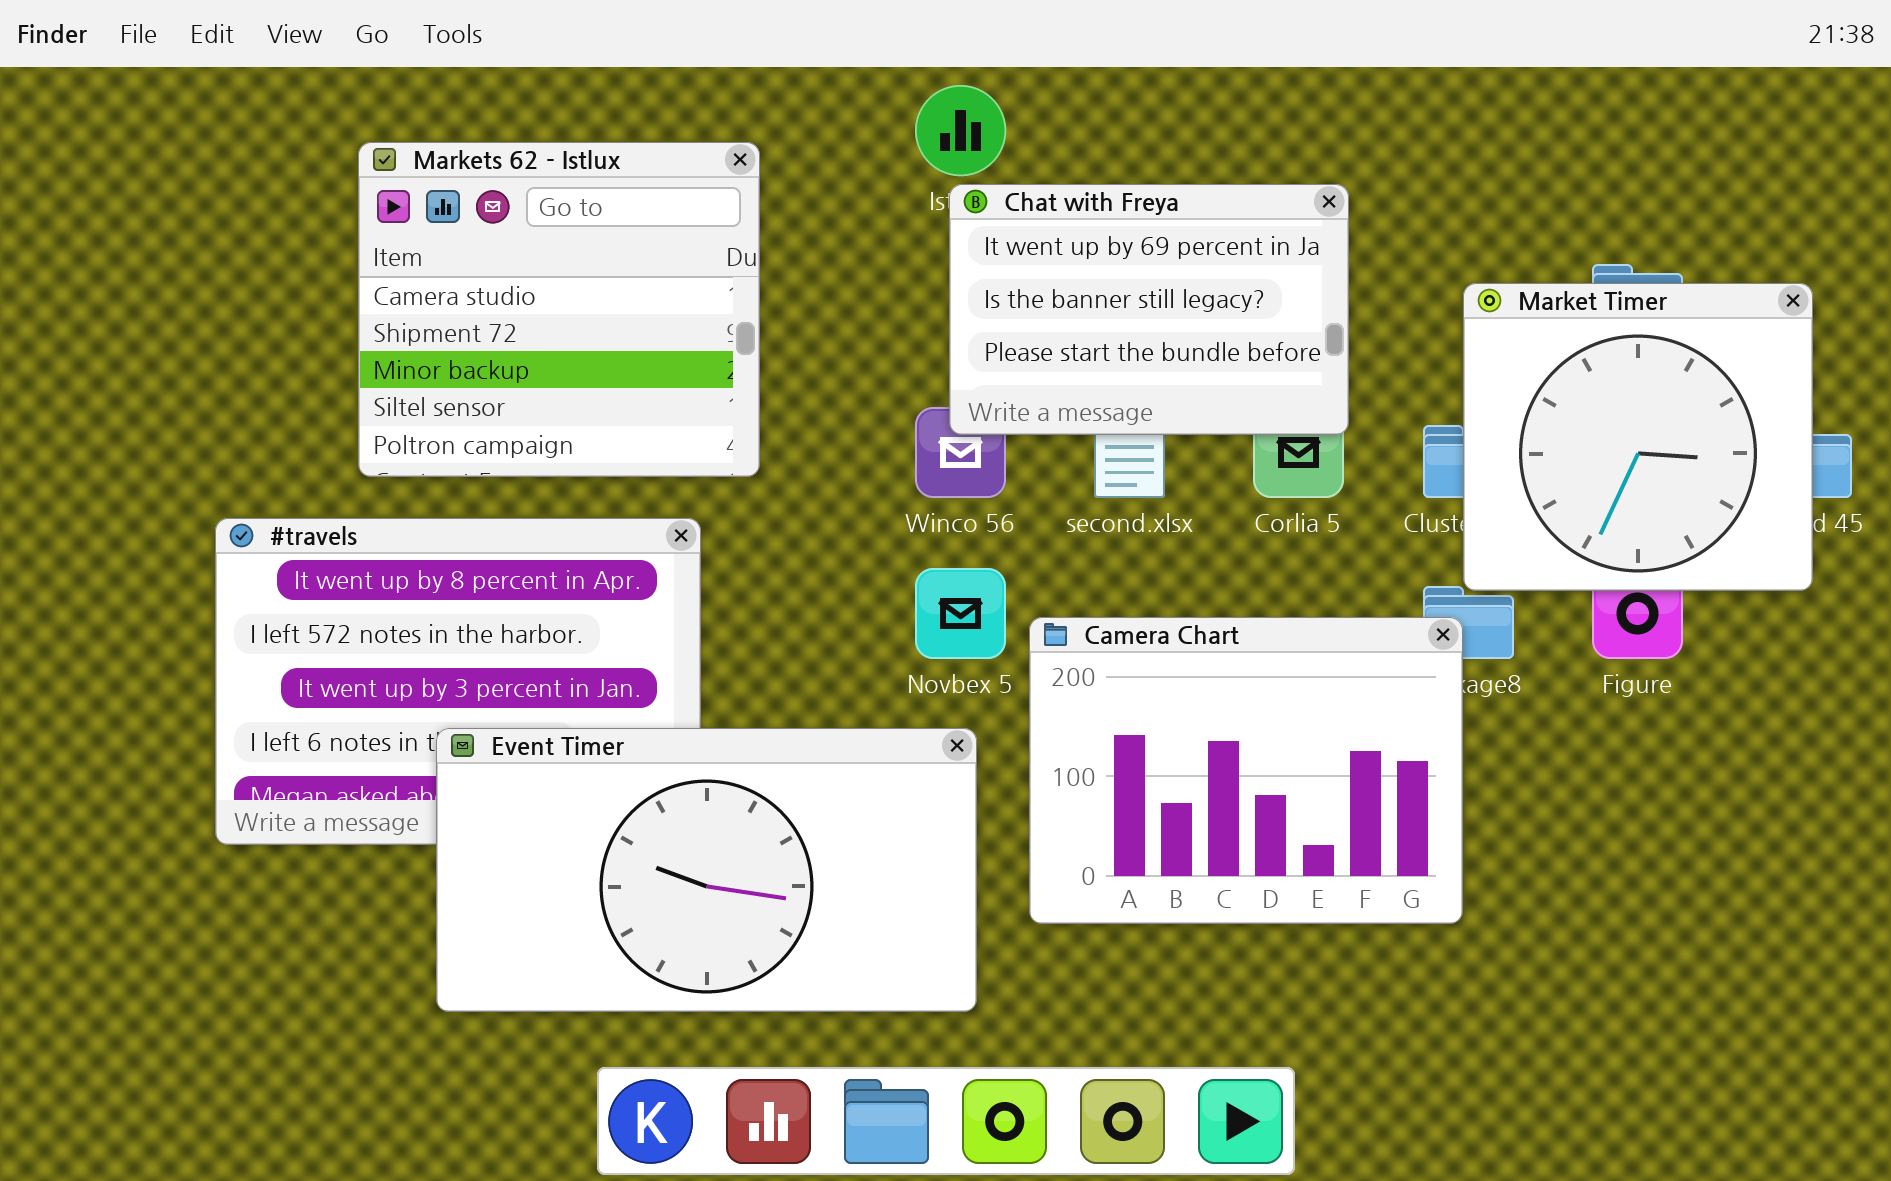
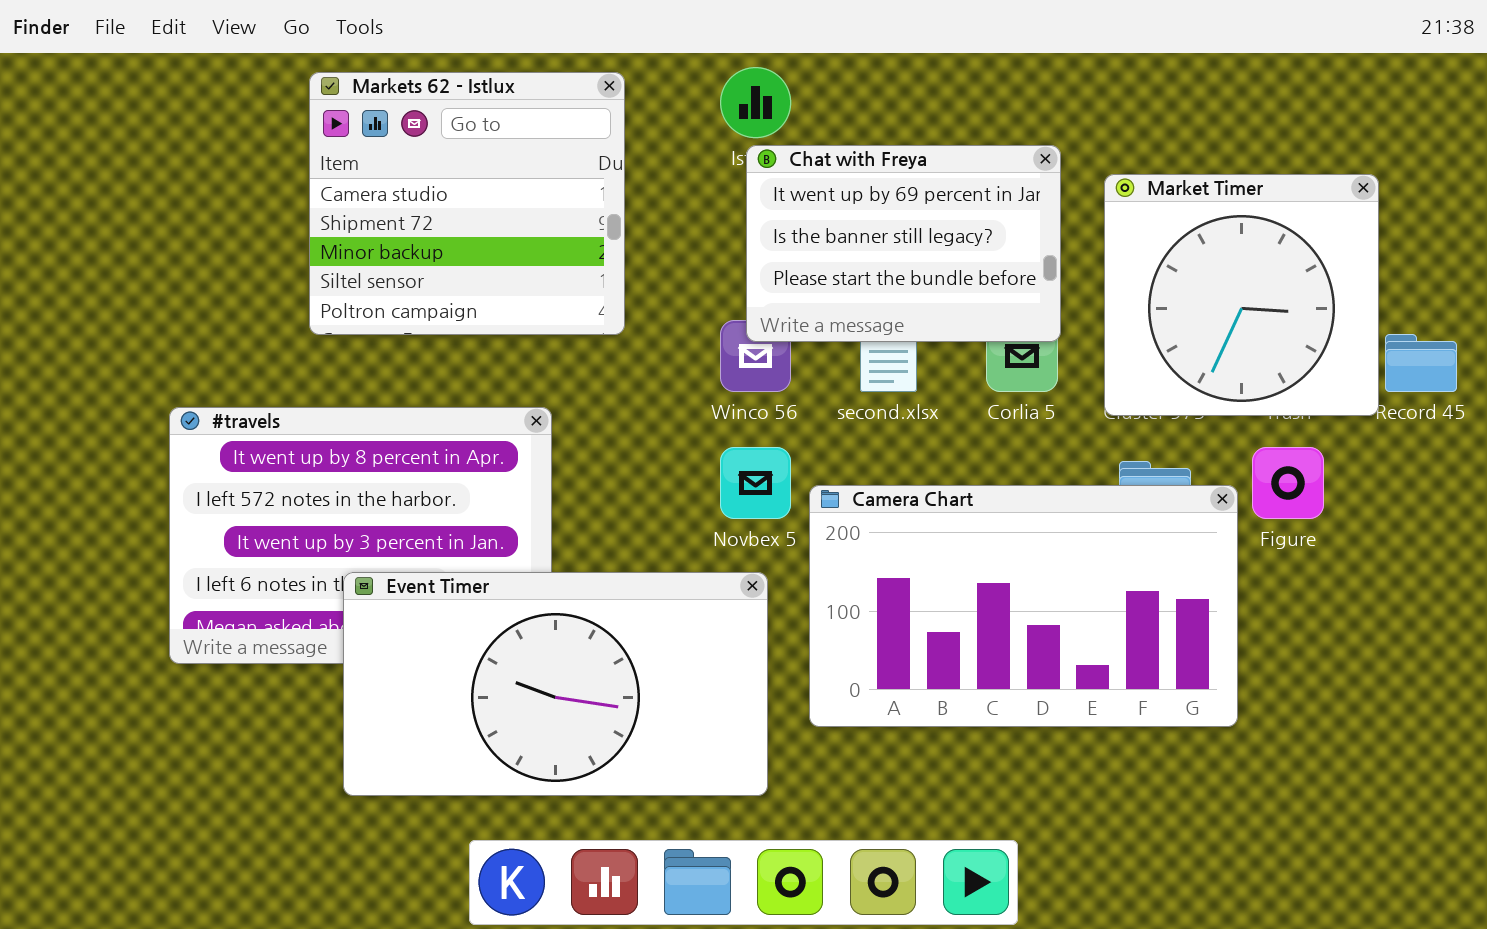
Markets 62 - Istlux: [358,142,760,477] -> [309,72,625,335], moved
Market Timer: [1463,283,1813,591] -> [1104,174,1379,416], moved
Camera Chart: [1029,617,1463,924] -> [809,485,1238,727], resized

